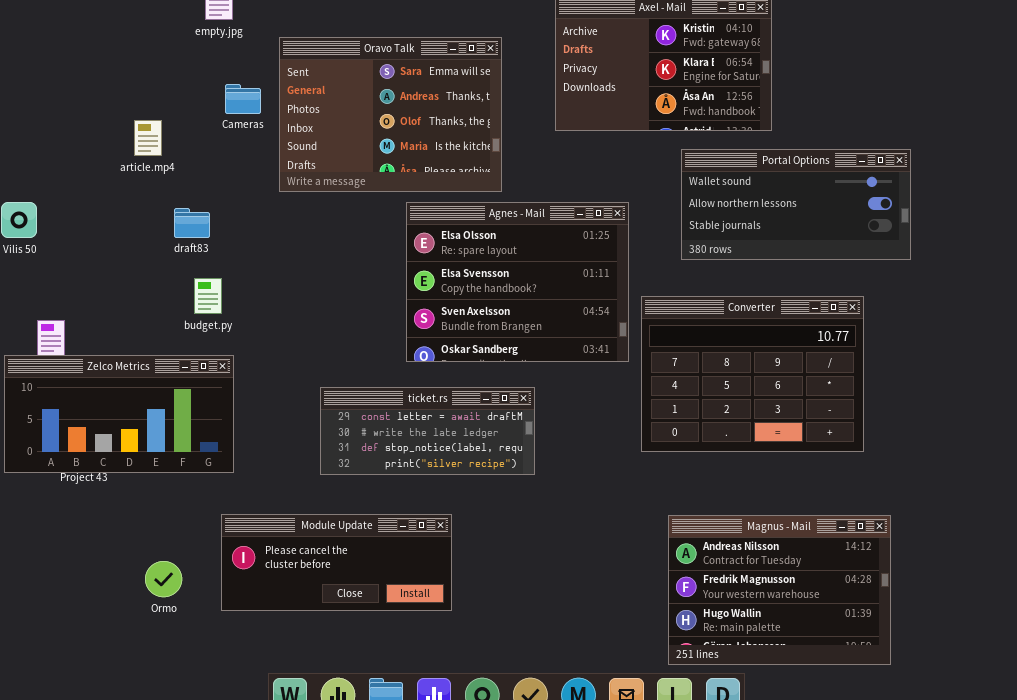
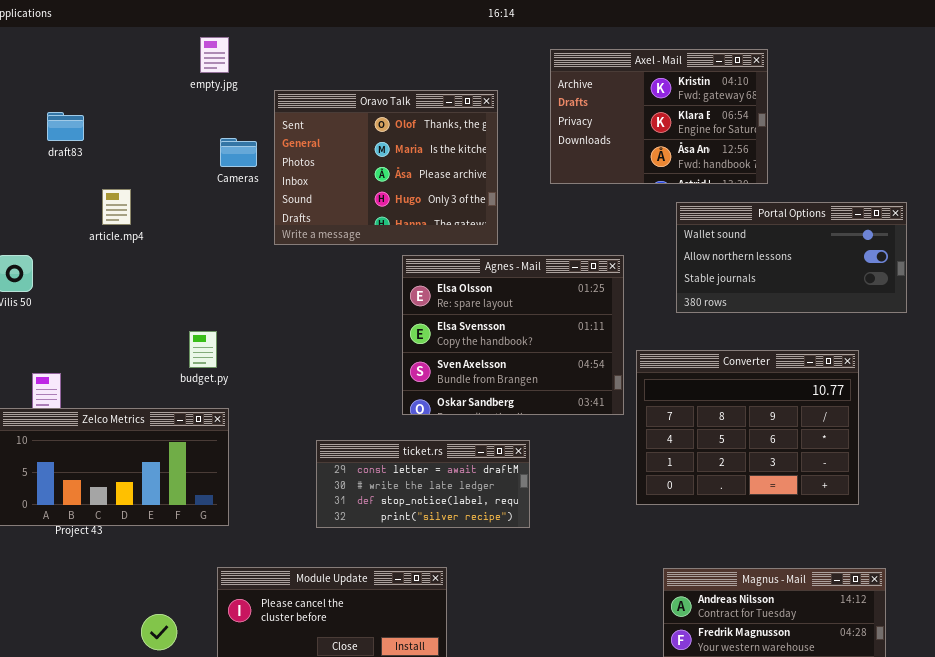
Oravo Talk: [279,37,502,192] -> [274,90,498,245], scrolled down 2 rows
article.mp4: [134,120,162,156] -> [102,189,131,225], moved
draft83: [174,208,210,238] -> [47,112,84,141], moved

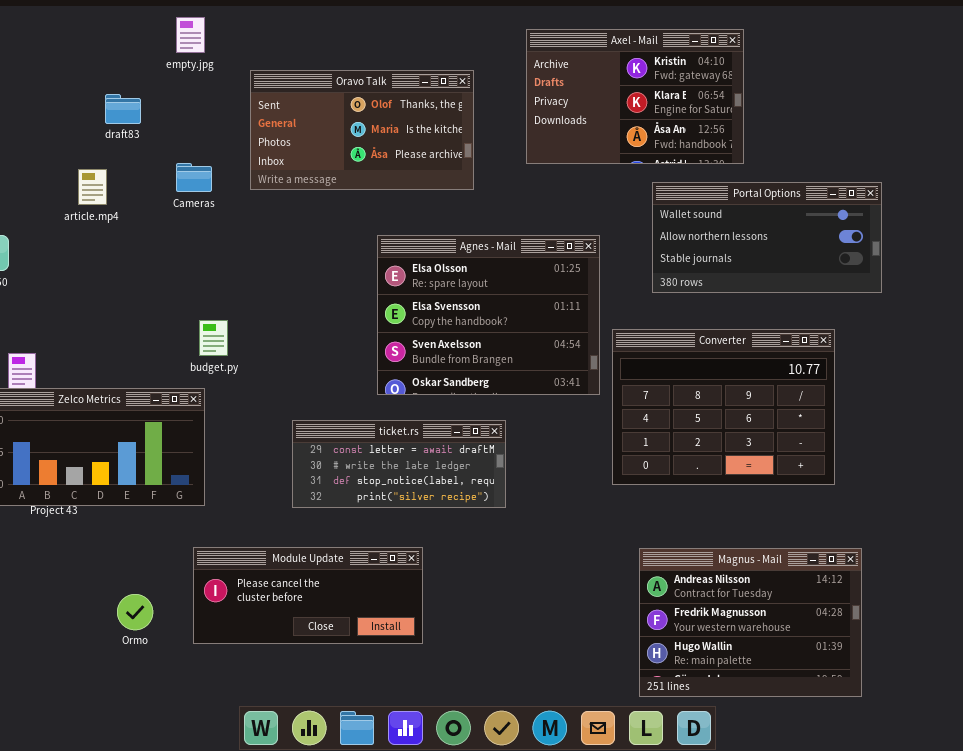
Oravo Talk: [274,90,498,245] -> [250,70,474,190], resized
draft83: [47,112,84,141] -> [105,94,141,124], moved
Cameras: [220,138,257,167] -> [176,163,212,192], moved
budget.py: [189,331,217,368] -> [199,320,228,356], moved

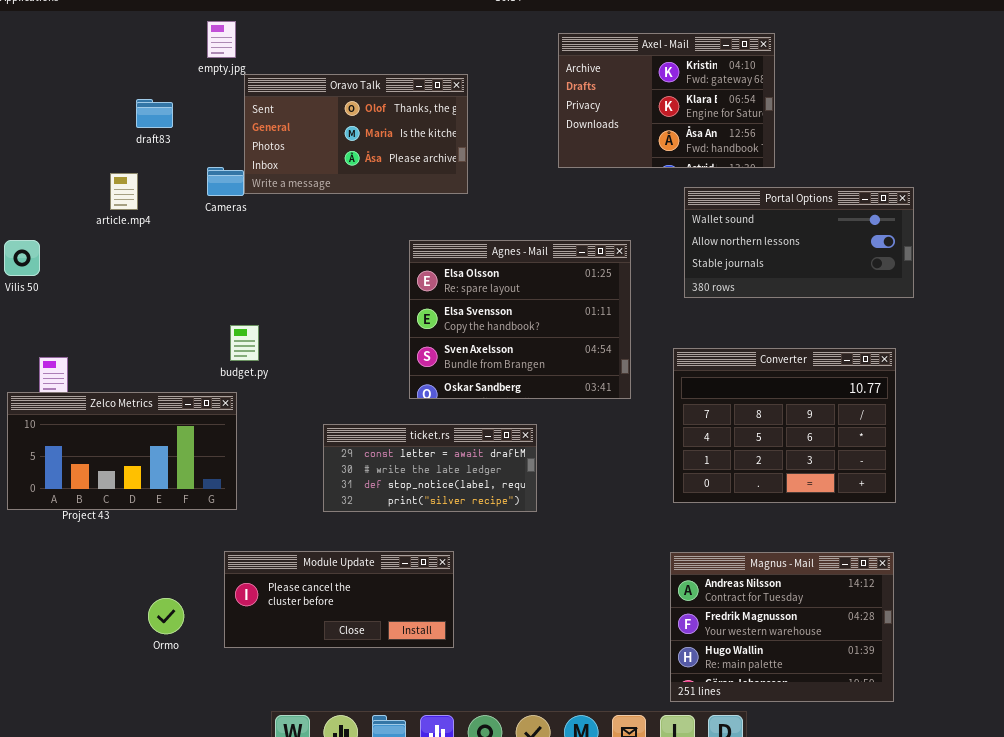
Oravo Talk: [250,70,474,190] -> [244,74,468,194], moved
Converter: [612,329,835,485] -> [673,348,896,503], moved

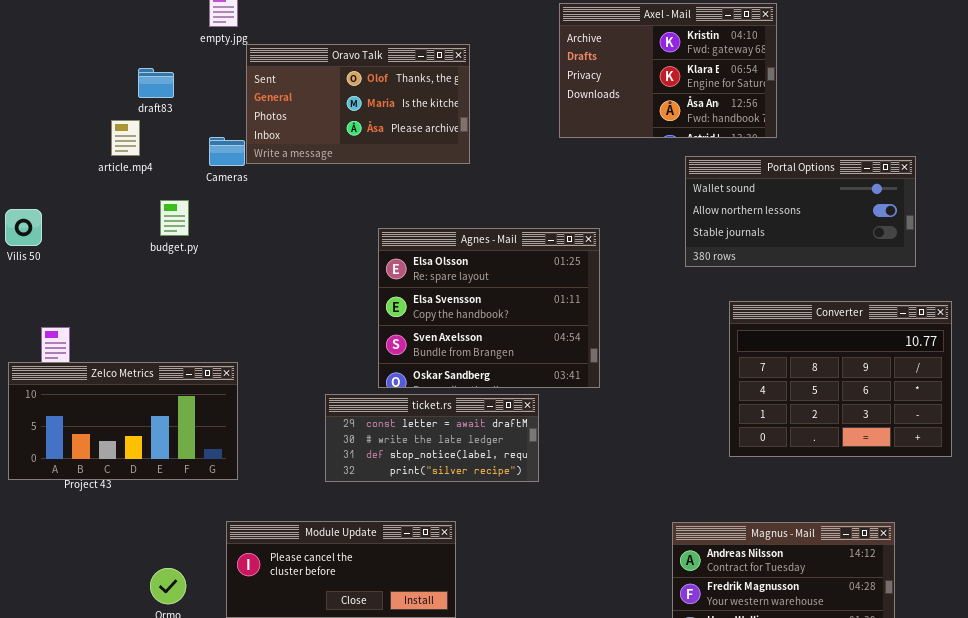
article.mp4: [110,173,138,210] -> [111,120,140,156], moved
Agnes - Mail: [409,240,631,399] -> [378,228,600,388], moved
budget.py: [230,325,259,361] -> [160,200,189,236], moved
Converter: [673,348,896,503] -> [729,301,952,457], moved

